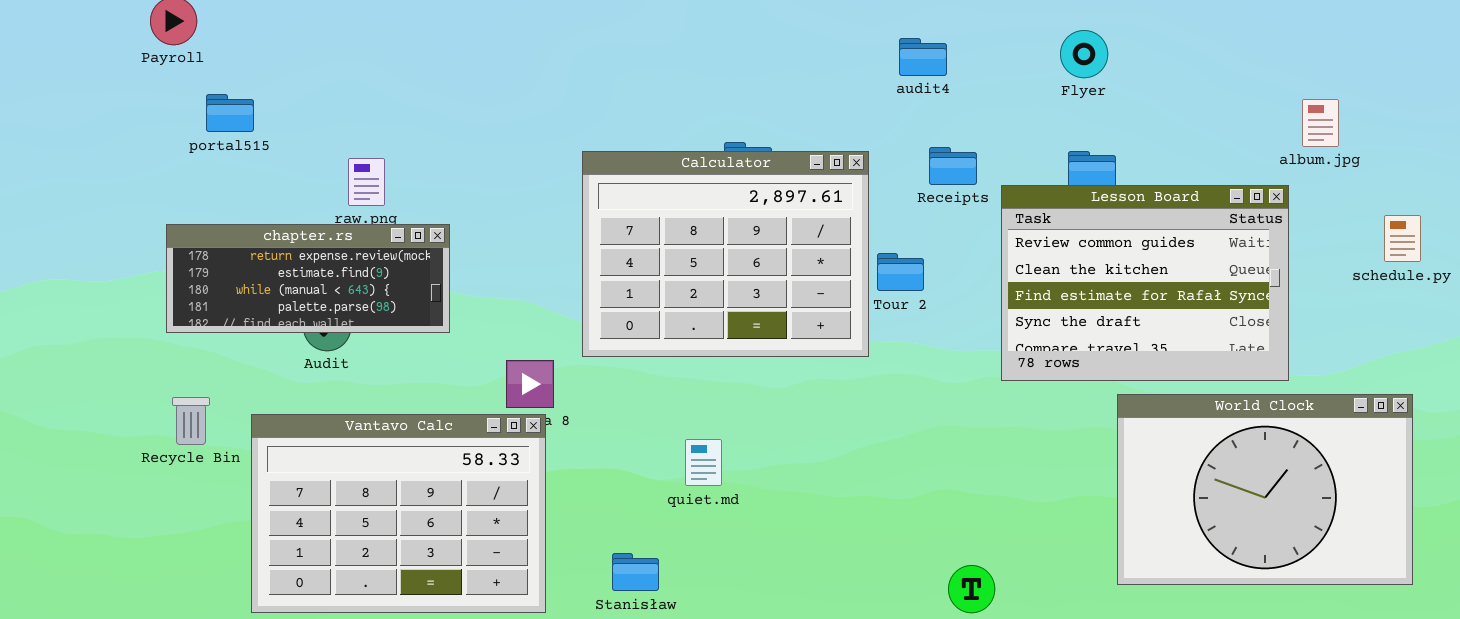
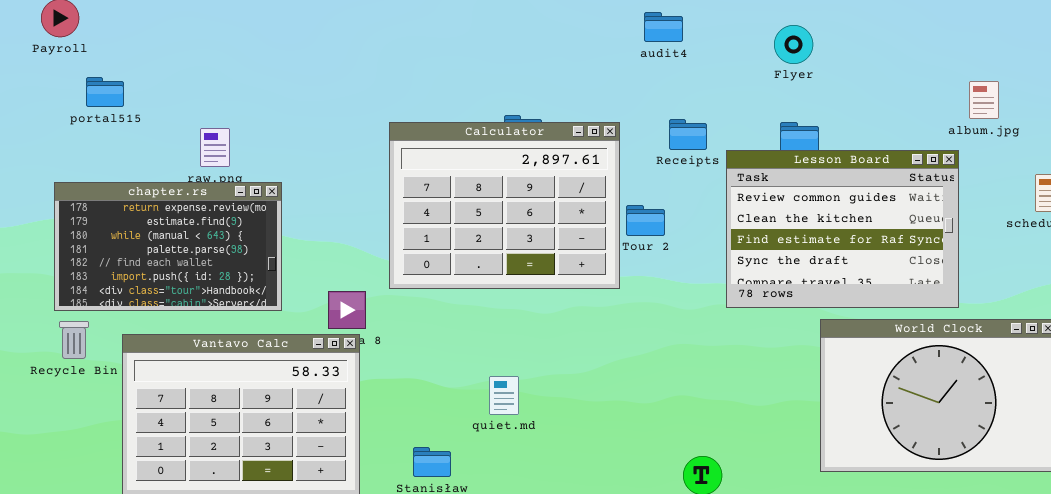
audit4: [899,38,947,76] -> [644,12,683,42], moved
chapter.rs: [166,224,450,333] -> [54,182,282,311], resized
quiet.md: [685,439,722,486] -> [489,376,519,415], moved

